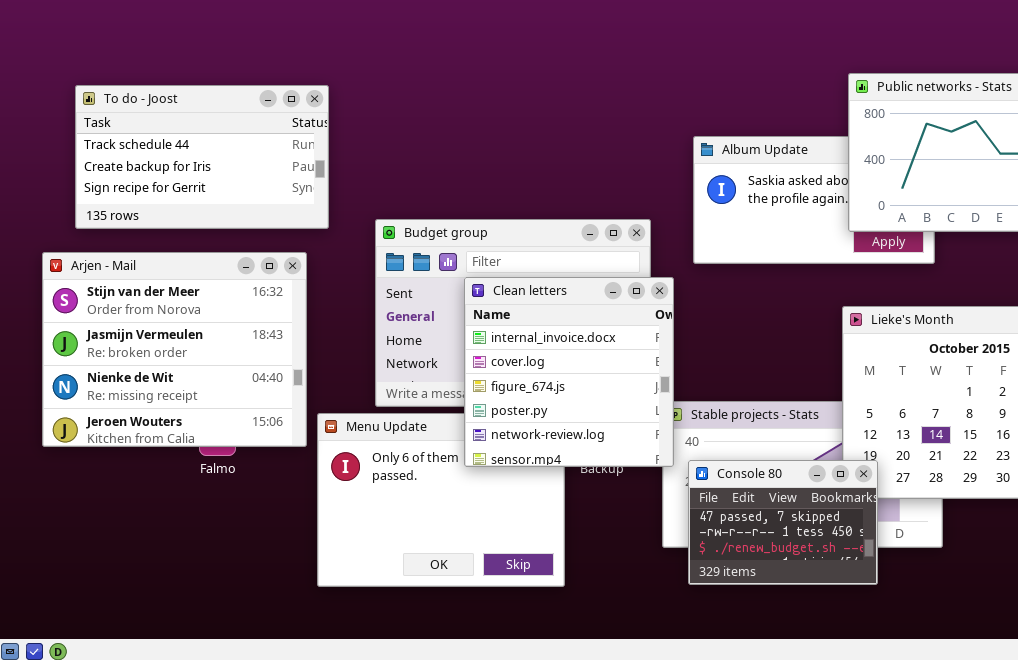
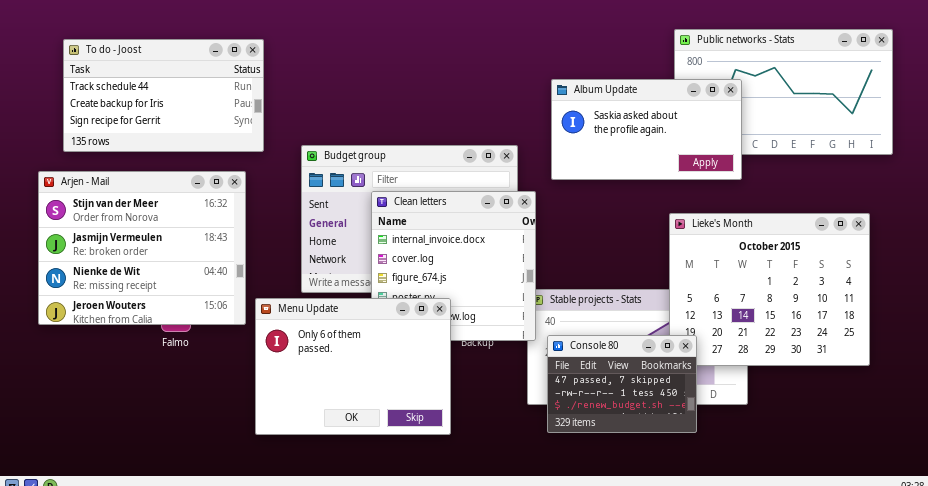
Album Update: [693,136,935,264] -> [551,79,742,180], raised
Menu Update: [317,413,565,587] -> [255,298,451,435], raised

